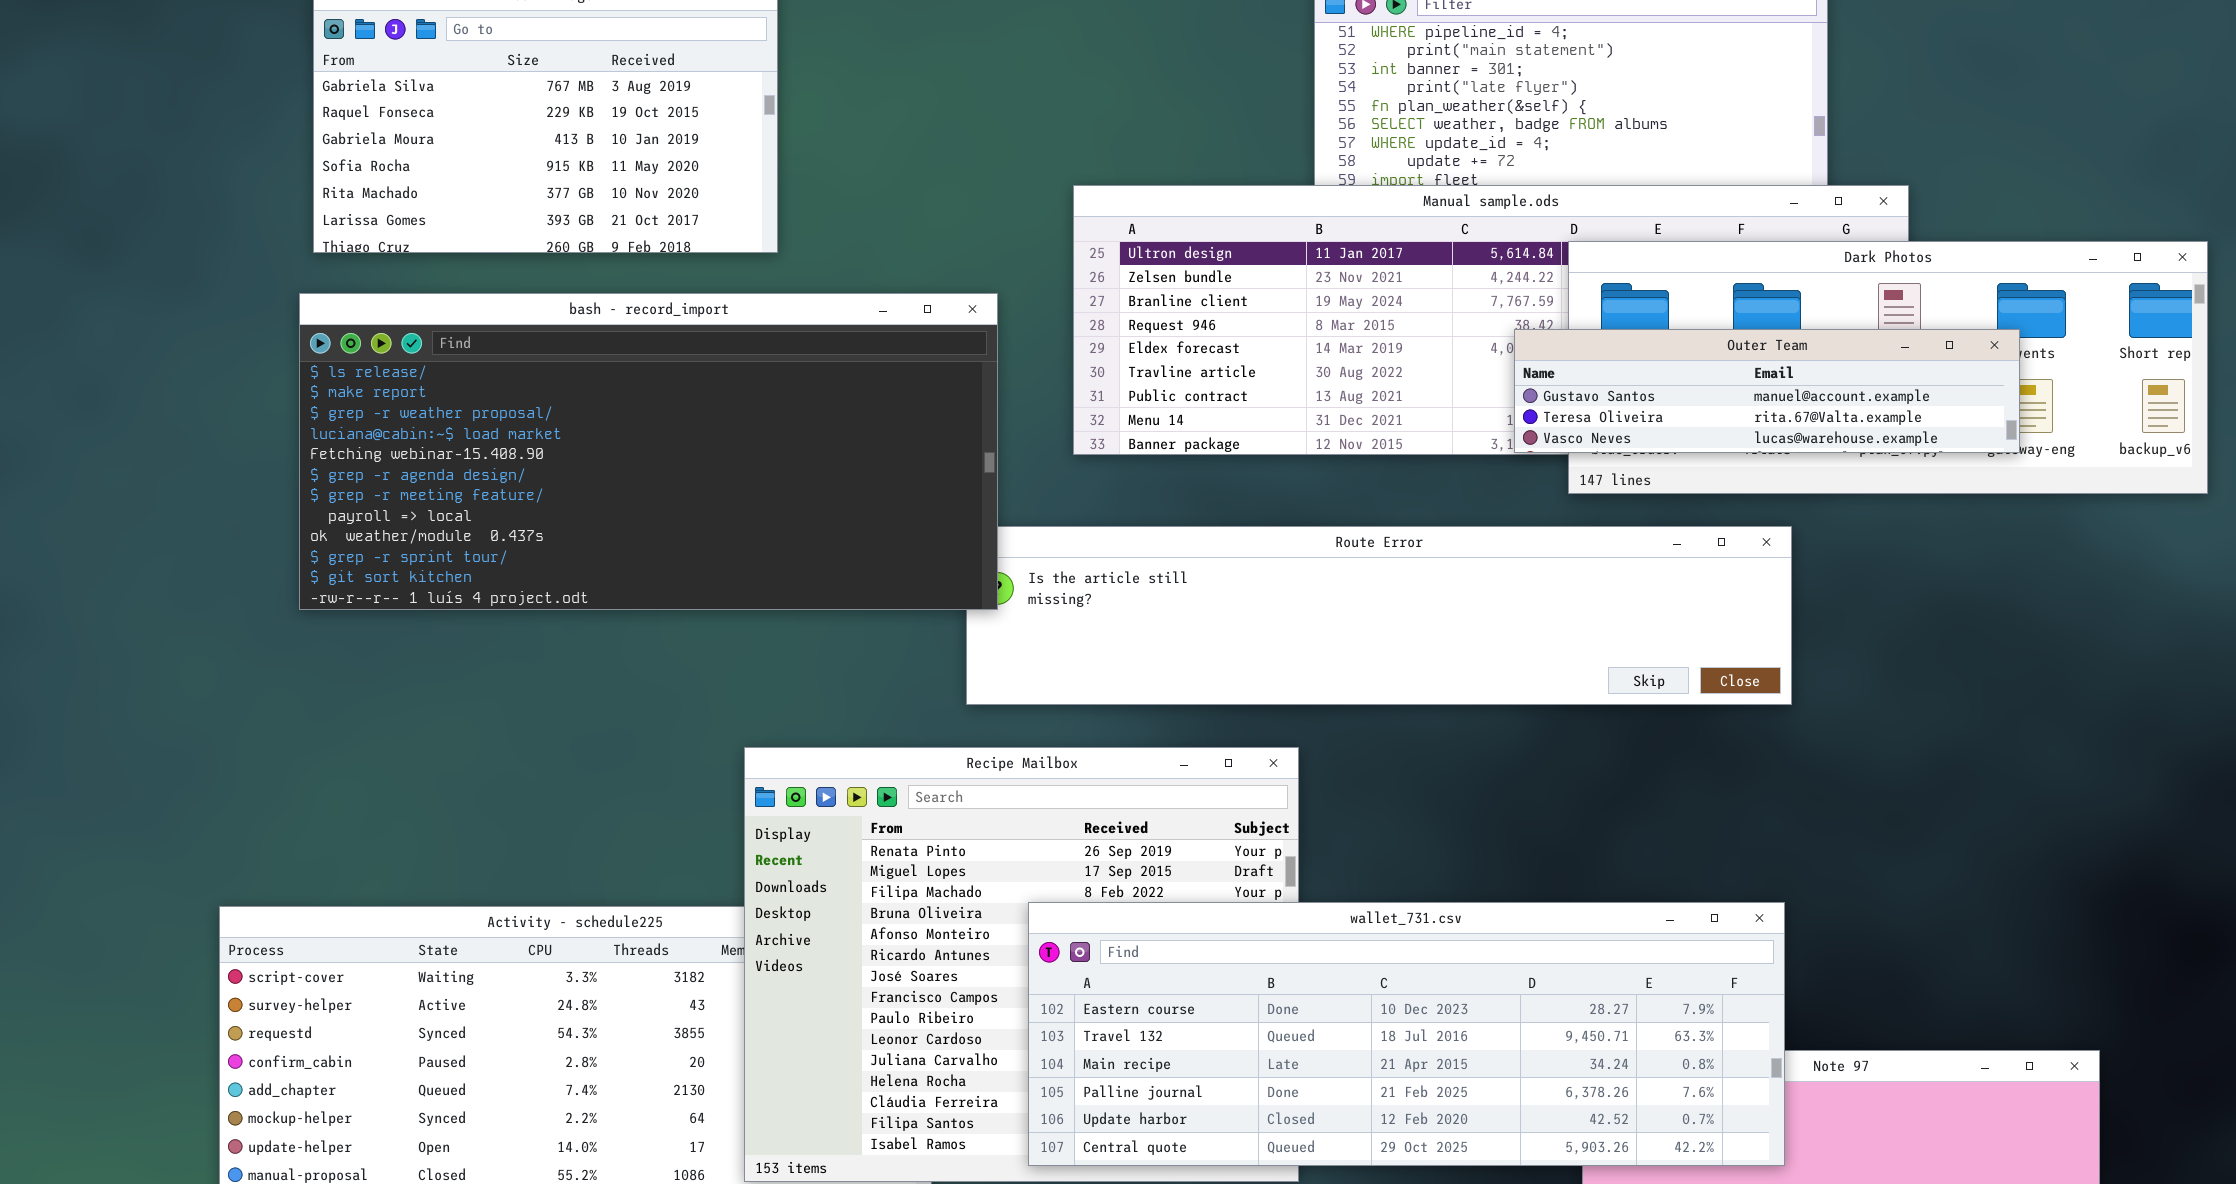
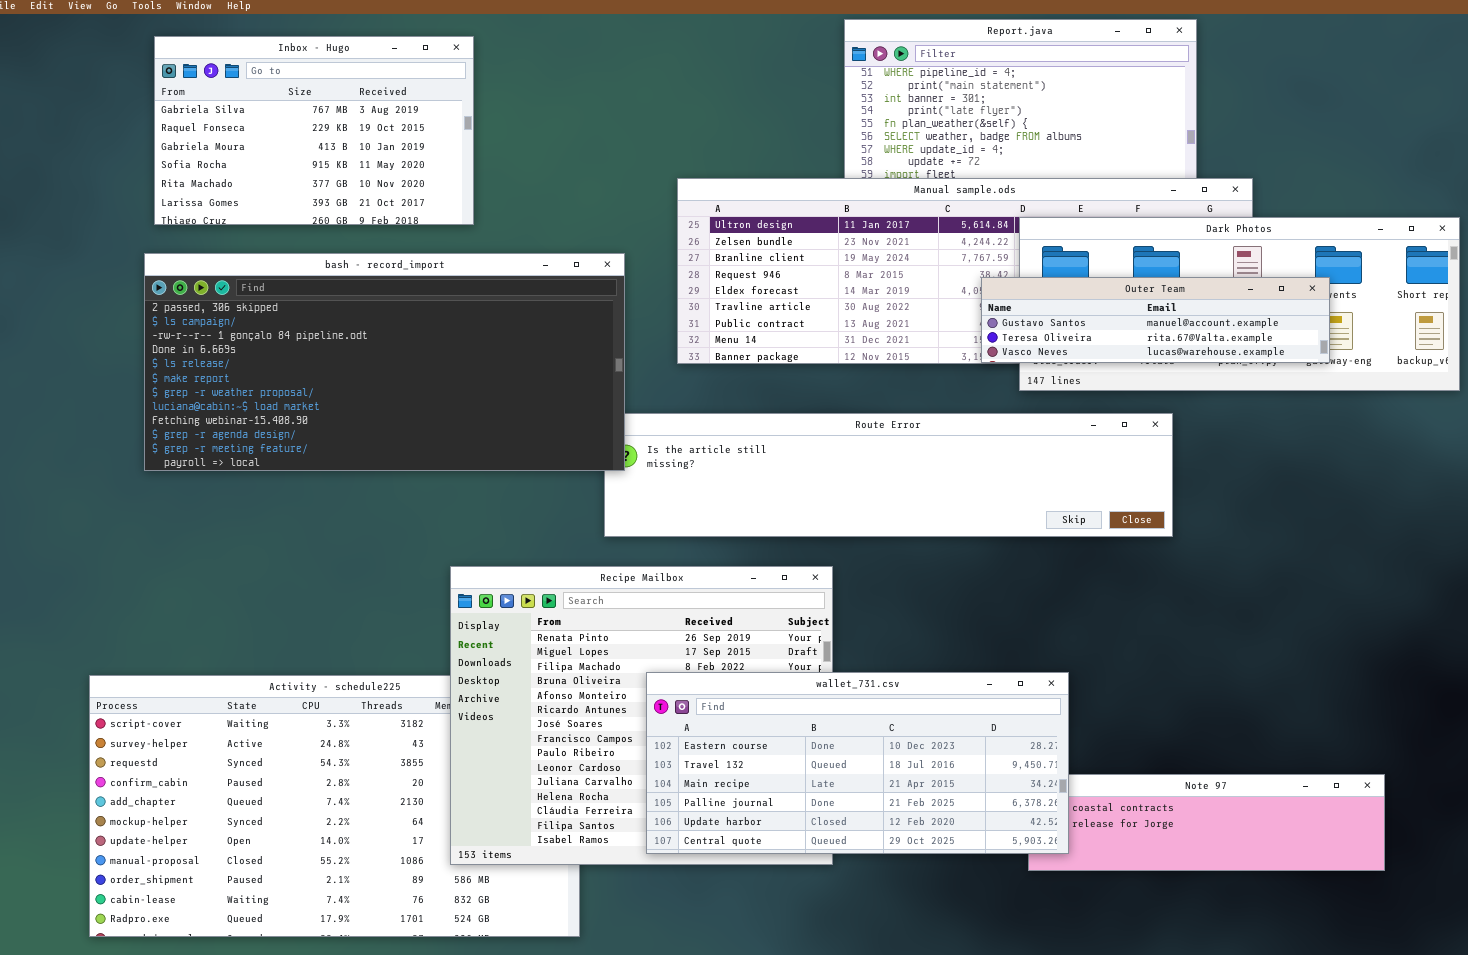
bash - record_import: [299,293,998,610] -> [144,253,625,471], scrolled up 4 rows
wallet_731.csv: [1028,902,1785,1166] -> [646,672,1069,854], resized

